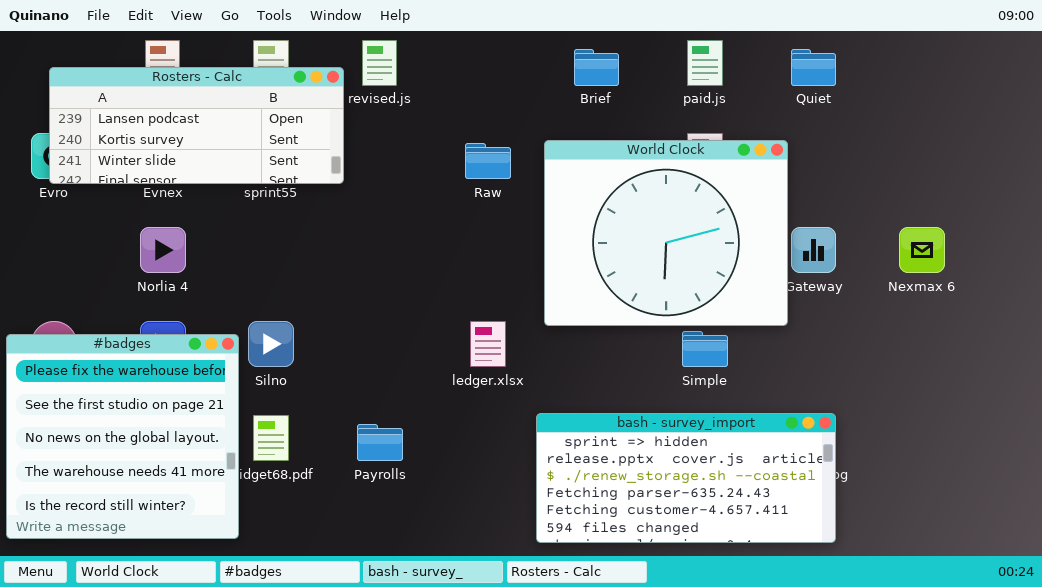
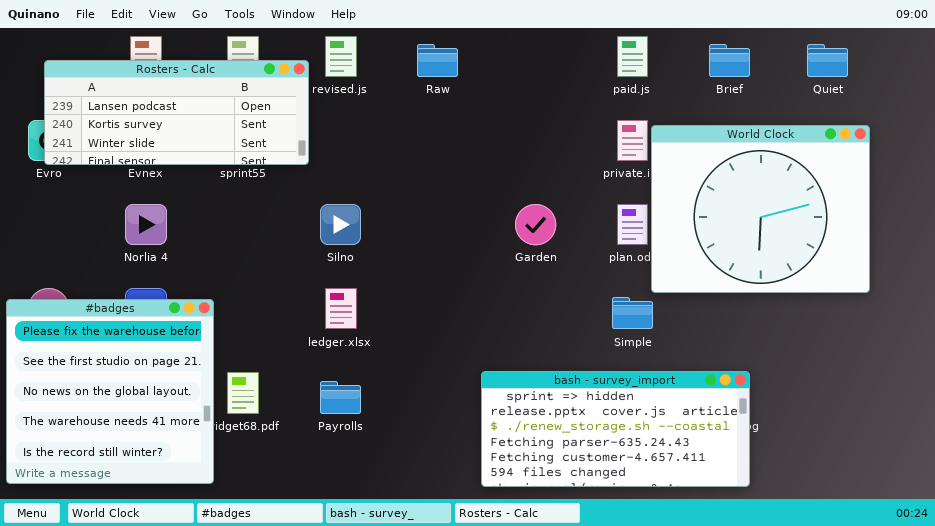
Brief: [574,49,619,86] -> [709,44,750,77], moved
Quiet: [791,49,836,86] -> [807,44,848,77], moved
World Clock: [544,140,788,326] -> [651,125,870,293], moved
Raw: [465,143,511,179] -> [417,44,458,77], moved
Silno: [248,321,294,367] -> [320,204,361,245], moved
ledger.xlsx: [470,321,506,367] -> [325,288,357,329], moved

